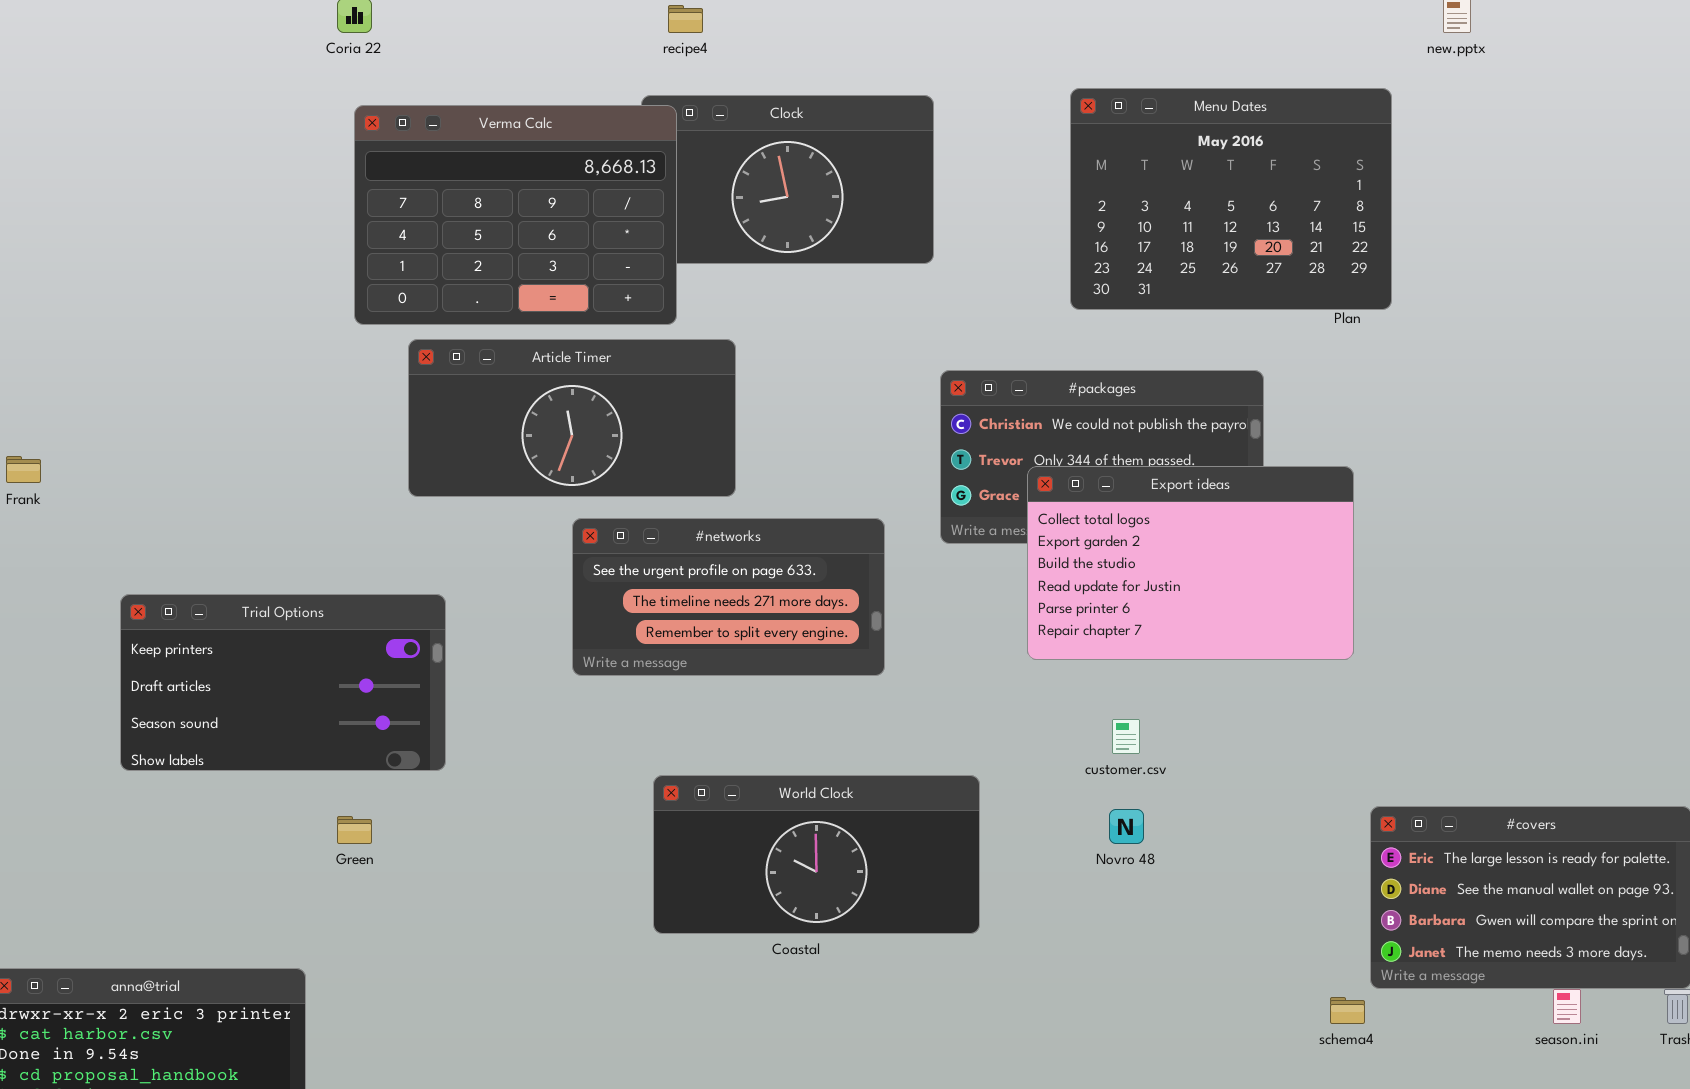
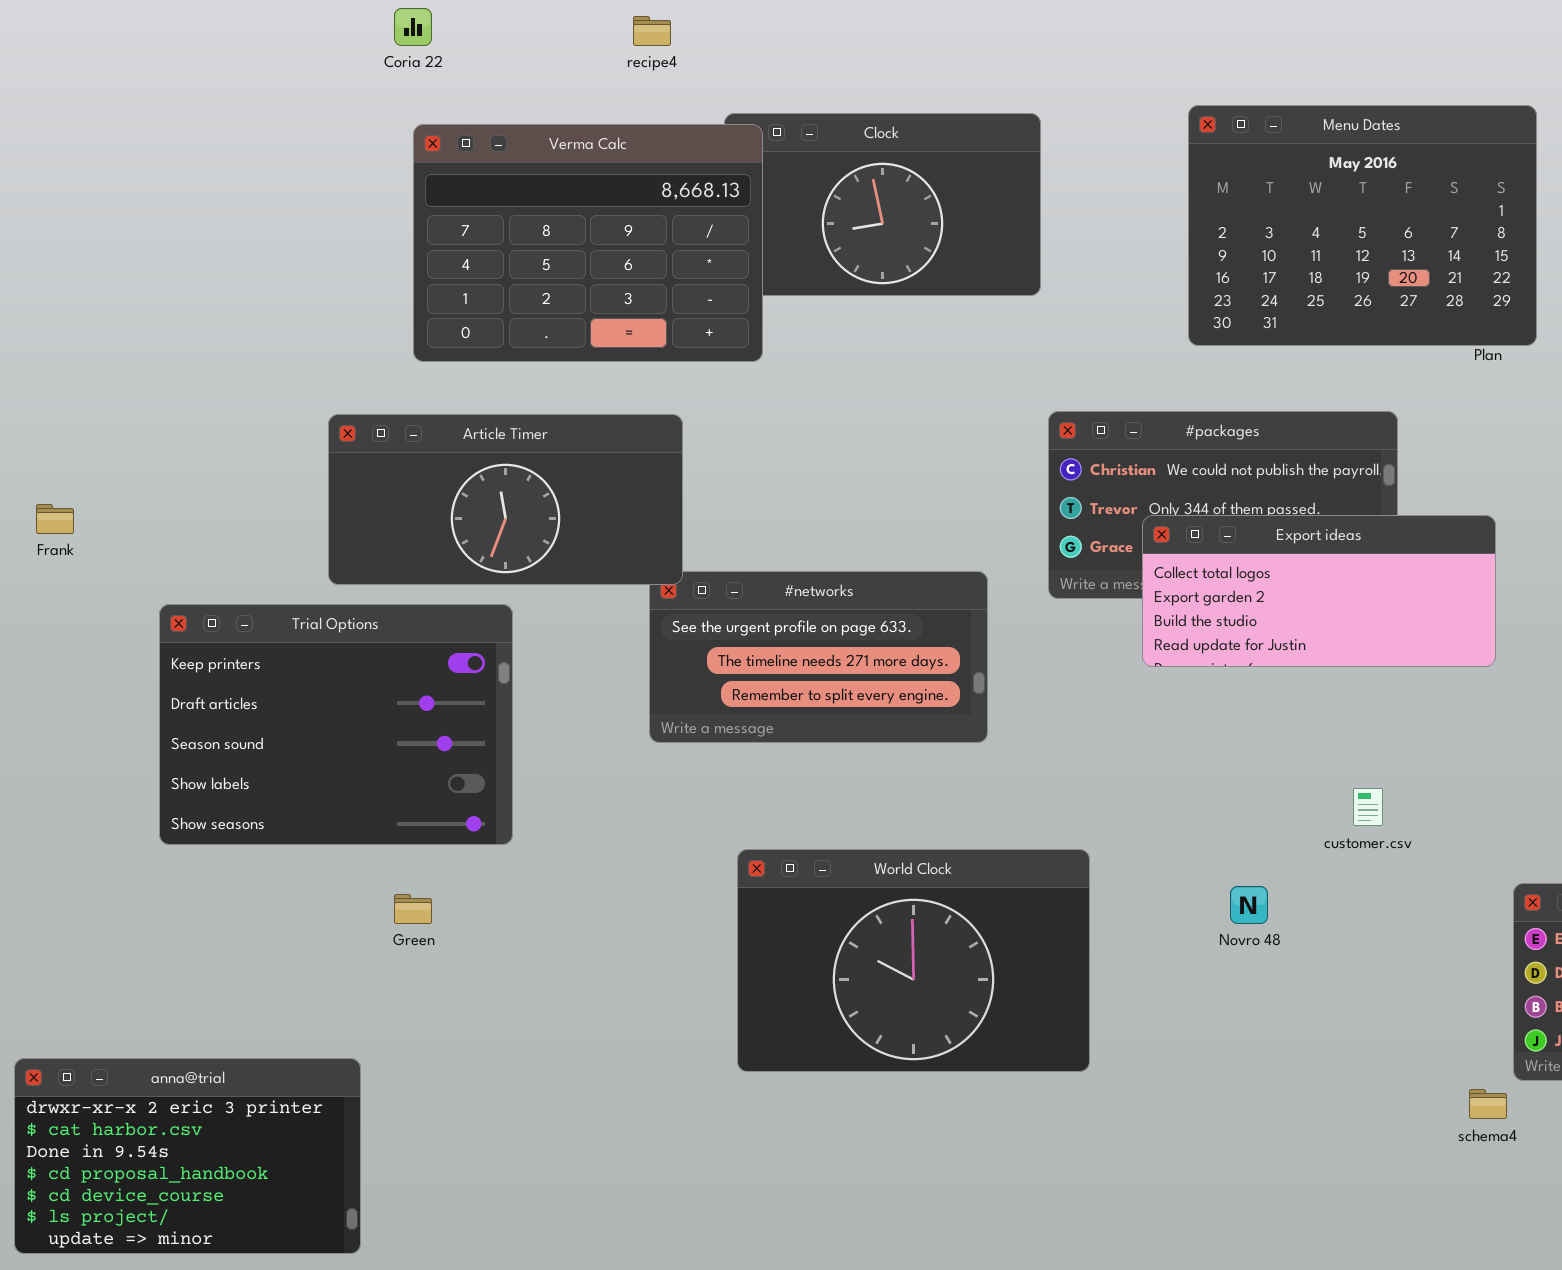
recipe4: [668,5,703,33] -> [633,16,671,46], moved
Article Timer: [408,339,736,497] -> [328,414,683,585], moved
Export ideas: [1027,466,1354,660] -> [1142,515,1496,667], resized
Trial Options: [120,594,446,771] -> [159,604,513,845], resized
customer.csv: [1112,719,1140,754] -> [1353,788,1383,826], moved
World Clock: [653,775,980,934] -> [737,849,1090,1072], resized

